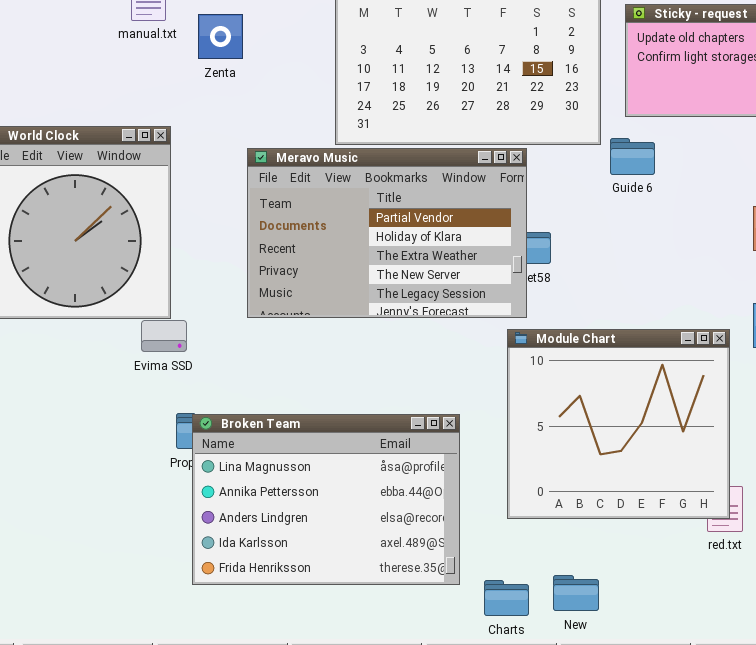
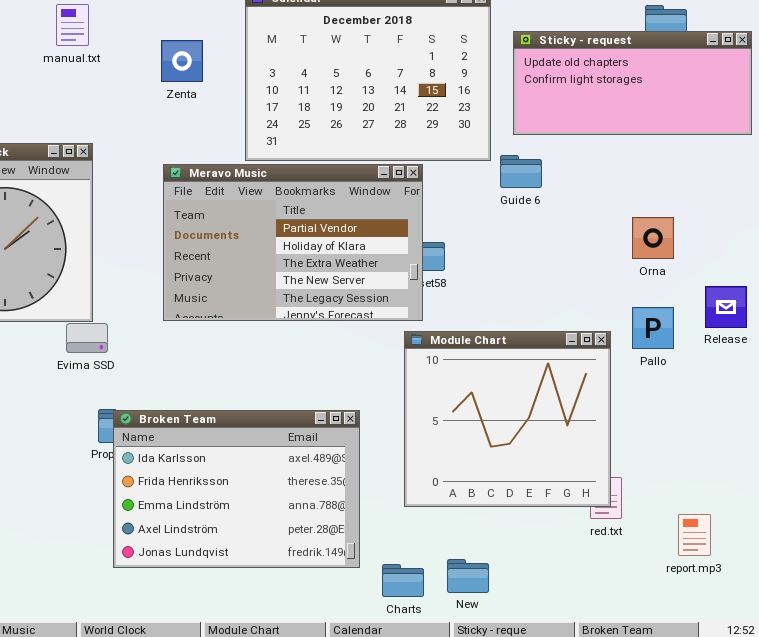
Zenta: [198,14,243,59] -> [161,40,203,82], moved
Broken Team: [192,414,460,585] -> [113,410,360,568], scrolled down 3 rows

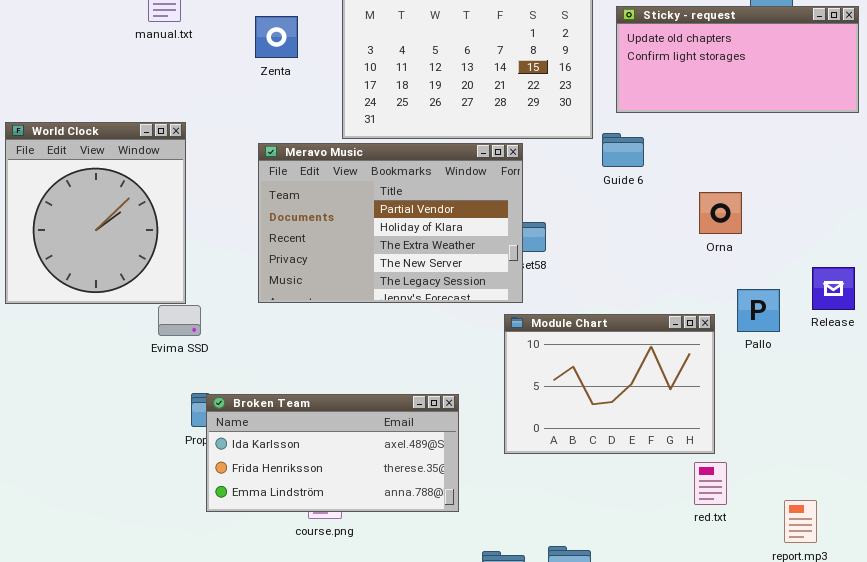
Orna: [632,217,674,259] -> [699,192,742,234], moved
Module Chart: [404,331,611,507] -> [504,314,715,454], resized
Broken Team: [113,410,360,568] -> [206,394,459,512], resized

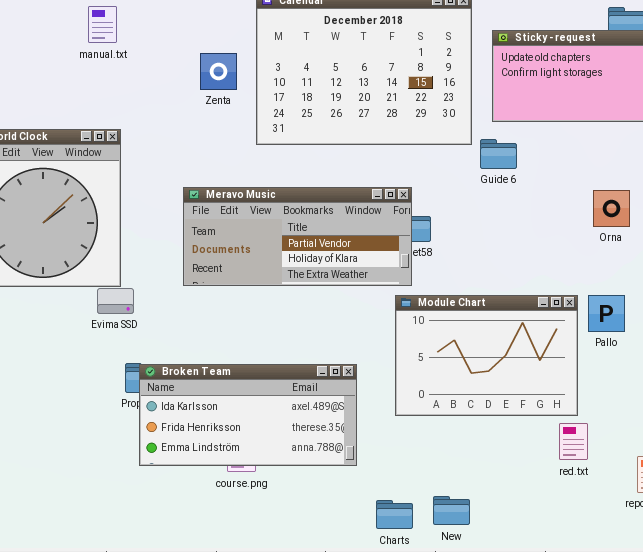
Zenta: [255,16,298,58] -> [200,53,237,90], moved
Meravo Music: [258,143,523,303] -> [183,187,412,286], resized
Orna: [699,192,742,234] -> [593,190,630,227], moved
Pallo: [737,289,780,332] -> [588,295,625,332], moved

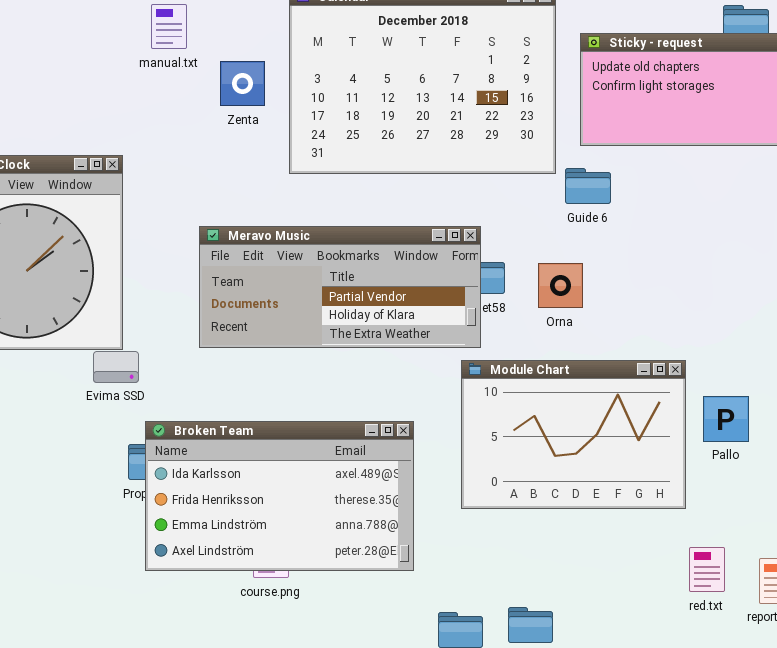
manual.txt: [88,6,117,43] -> [151,4,187,49], moved
Orna: [593,190,630,227] -> [538,263,583,308], moved
Pallo: [588,295,625,332] -> [703,396,749,442], moved
Broken Team: [139,364,357,466] -> [145,421,414,571], resized
red.txt: [559,423,588,460] -> [689,547,725,592], moved

